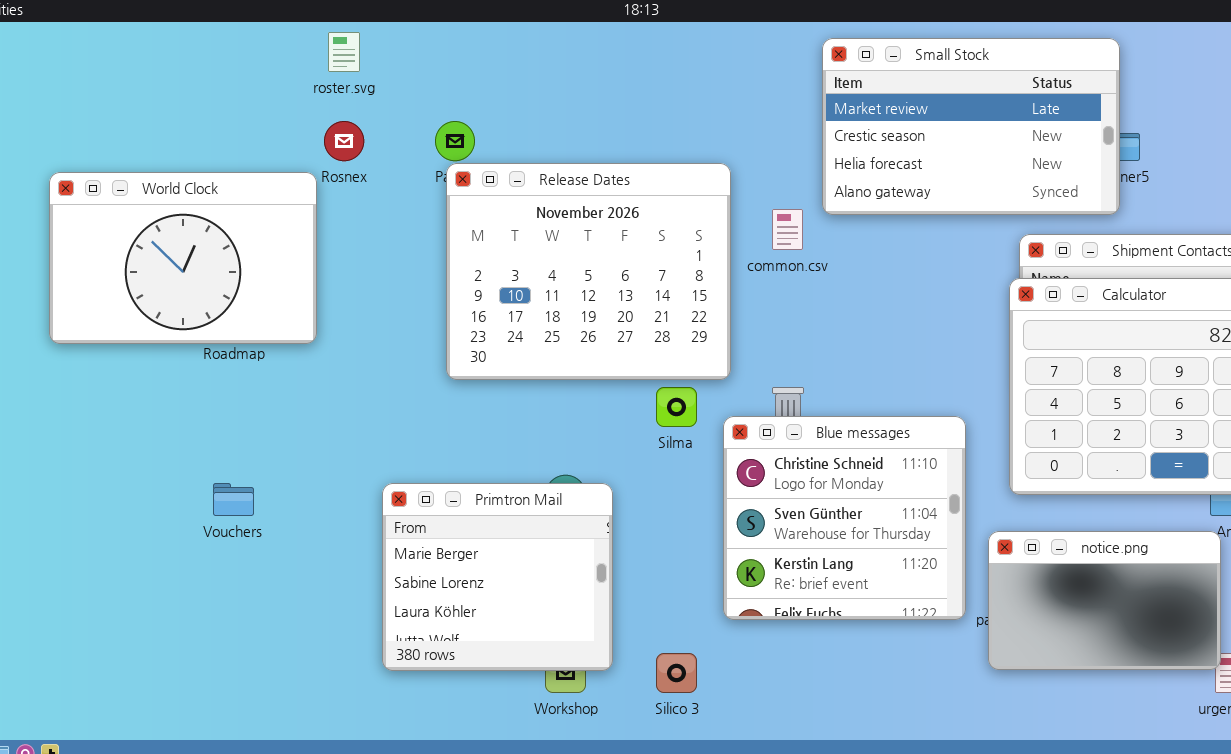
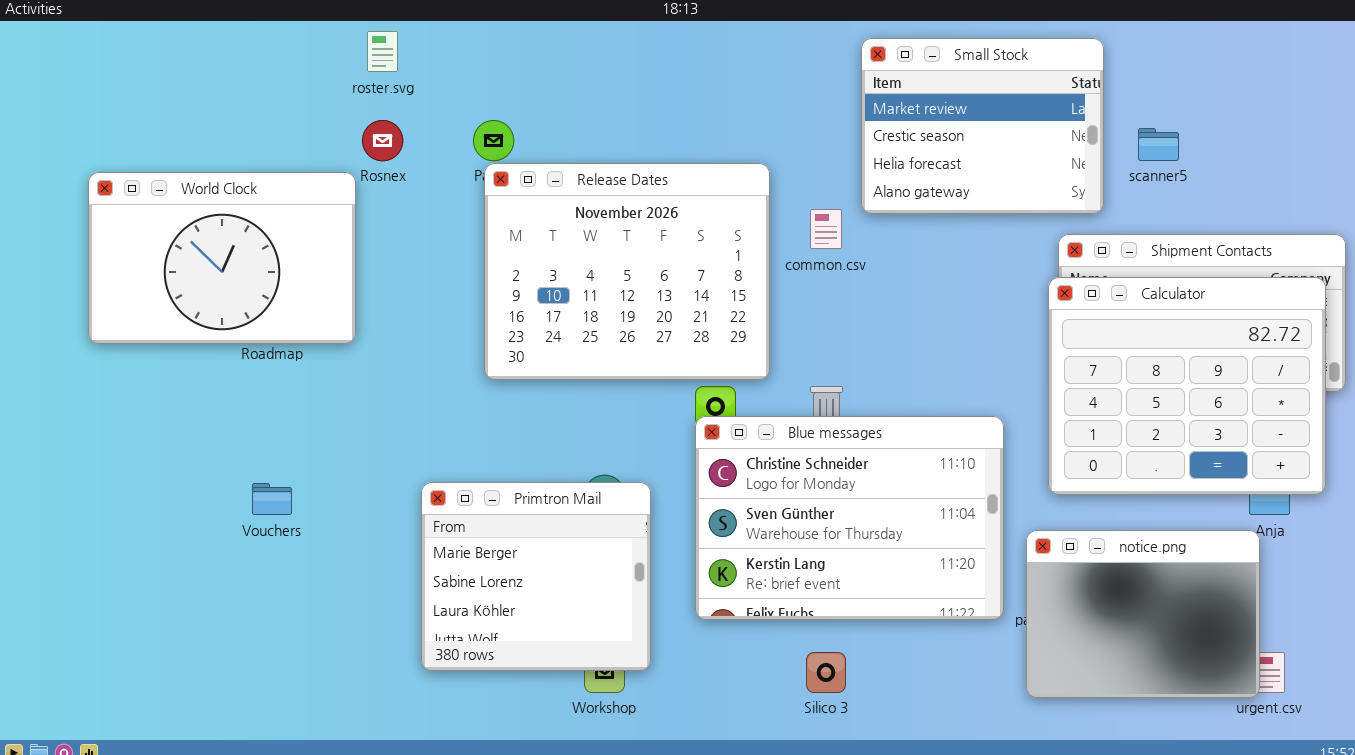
Small Stock: [822,38,1120,215] -> [861,38,1104,214], resized
Blue messages: [723,416,966,620] -> [695,416,1004,620], resized
notice.png: [988,531,1221,670] -> [1026,530,1260,698], resized
Silico 3: [656,653,697,693] -> [806,652,846,693], moved

